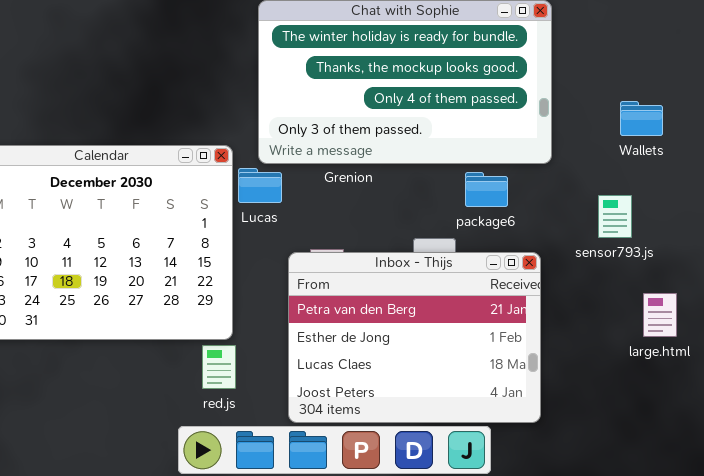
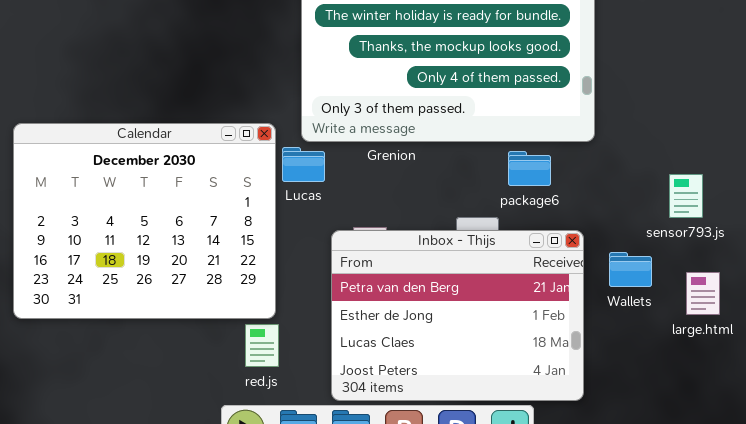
Wallets: [620,101,663,136] -> [609,252,652,287], moved
sensor793.js: [598,195,632,238] -> [669,174,703,218], moved

